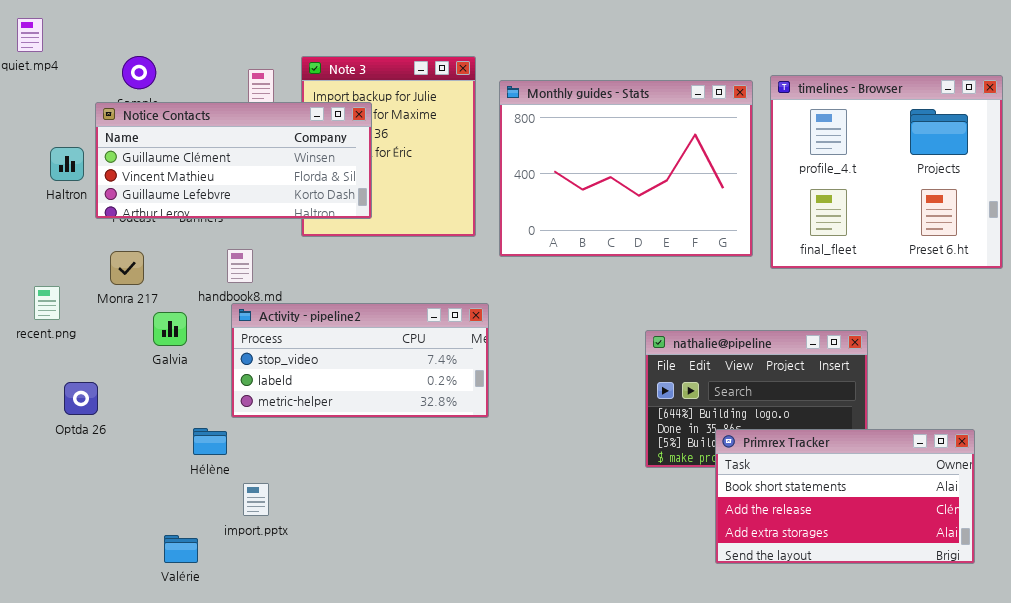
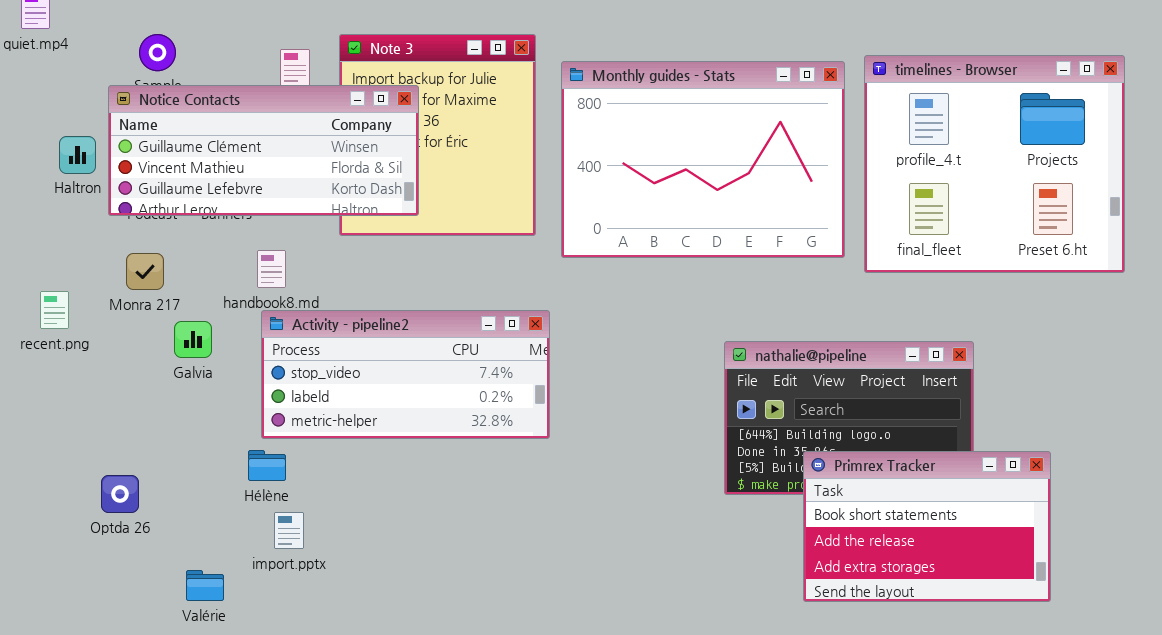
Optda 26: [64,382,98,415] -> [101,475,139,513], moved
Hélène: [193,428,227,455] -> [248,450,286,481], moved
Primrex Tracker: [715,429,975,564] -> [803,451,1051,602], resized

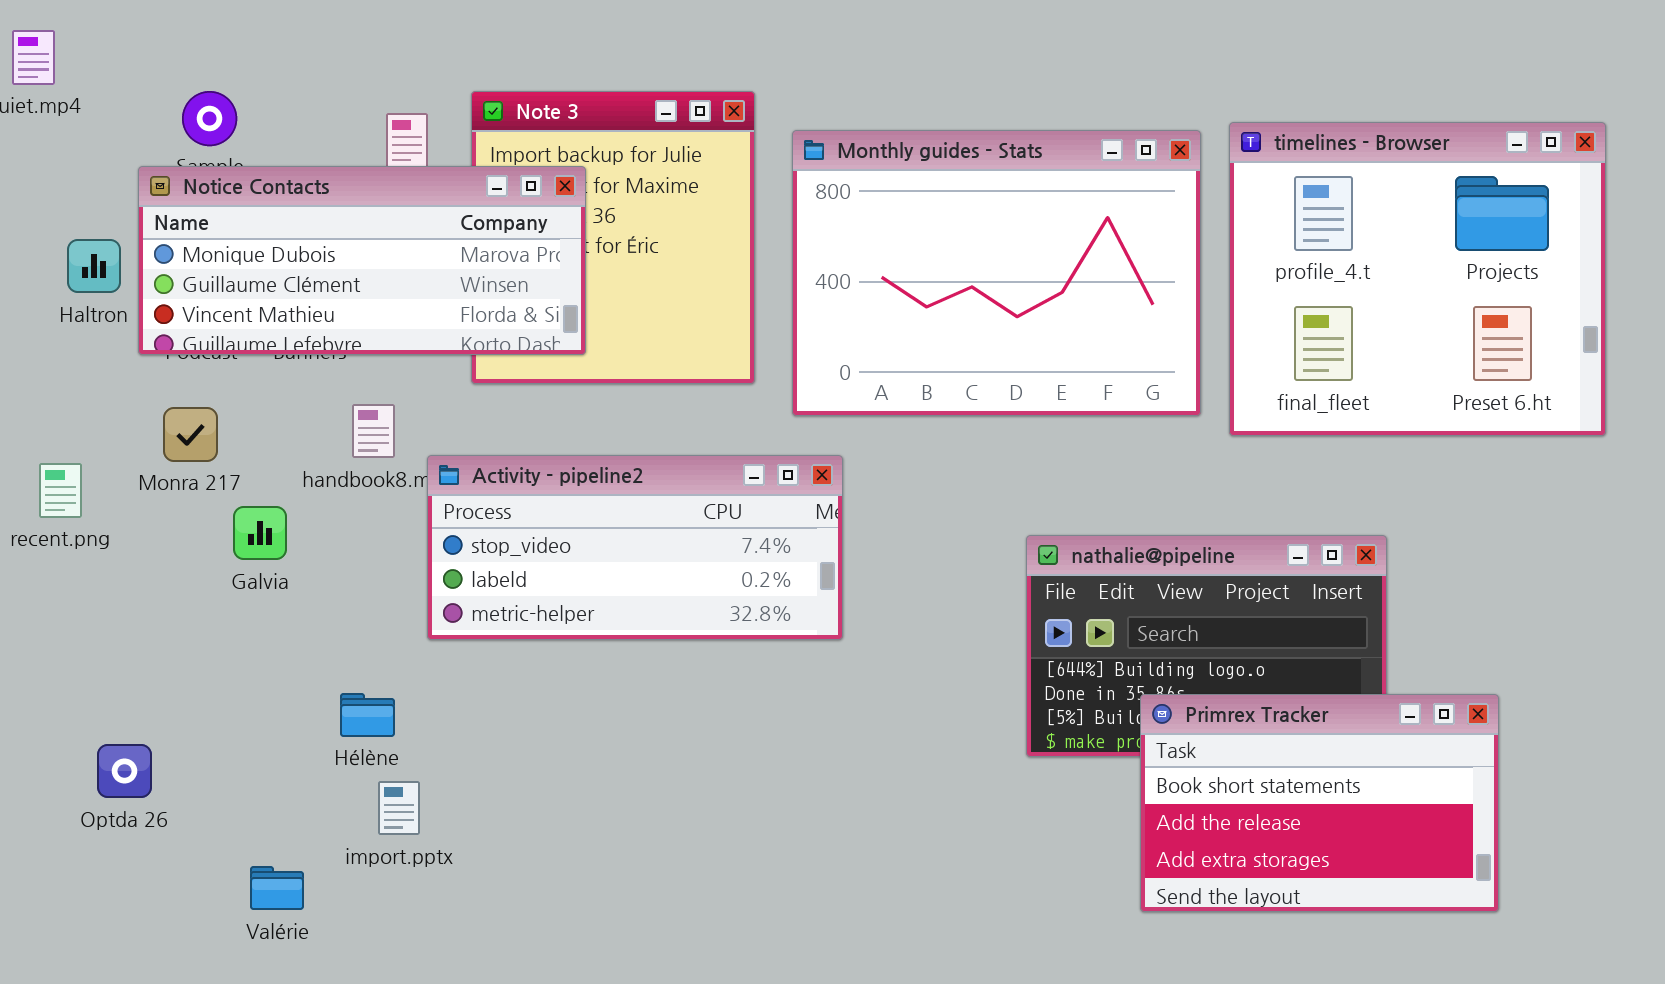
Notice Contacts: [108,85,419,216] -> [138,166,586,355], scrolled up 1 row
Activity - pipeline2: [261,310,550,439] -> [427,455,843,640], moved
Optda 26: [101,475,139,513] -> [97,744,152,798], moved

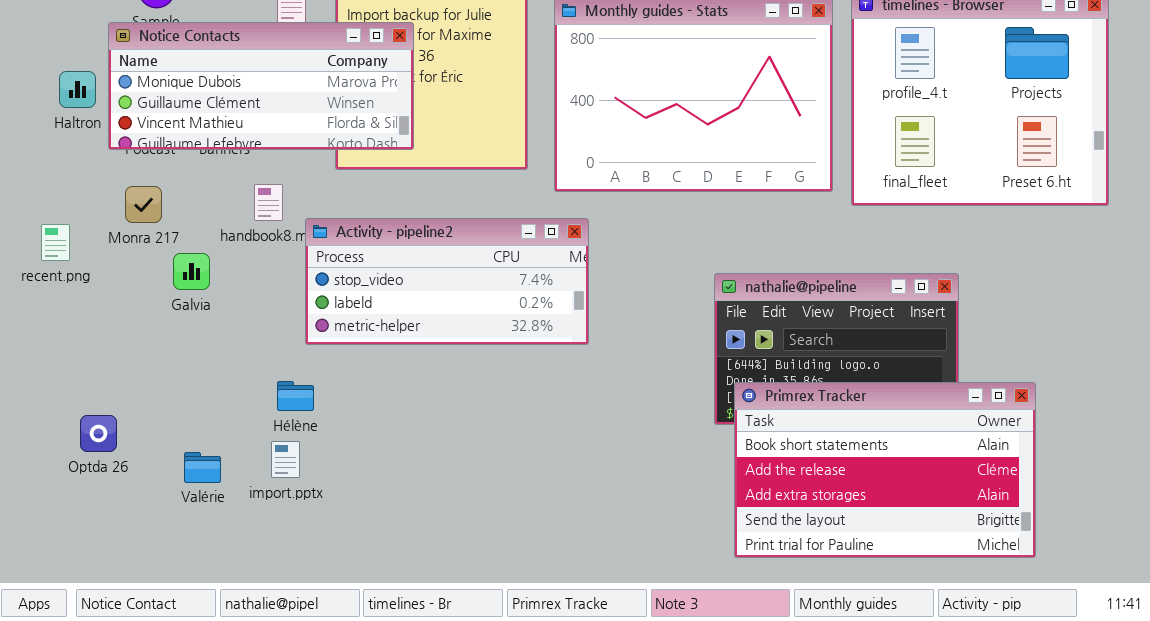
Hélène: [340,693,395,737] -> [277,381,314,411], moved
Primrex Tracker: [1140,694,1499,912] -> [734,382,1036,558], resized
Valérie: [250,866,304,910] -> [184,452,221,483], moved

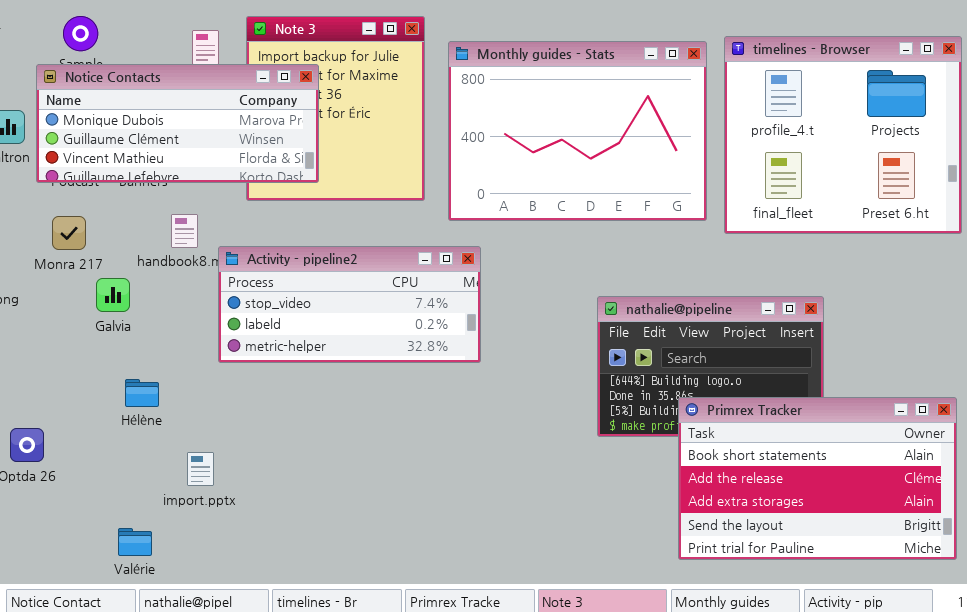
Hélène: [277,381,314,411] -> [125,379,159,407], moved
Primrex Tracker: [734,382,1036,558] -> [678,397,957,560], moved
Valérie: [184,452,221,483] -> [118,528,152,556], moved

